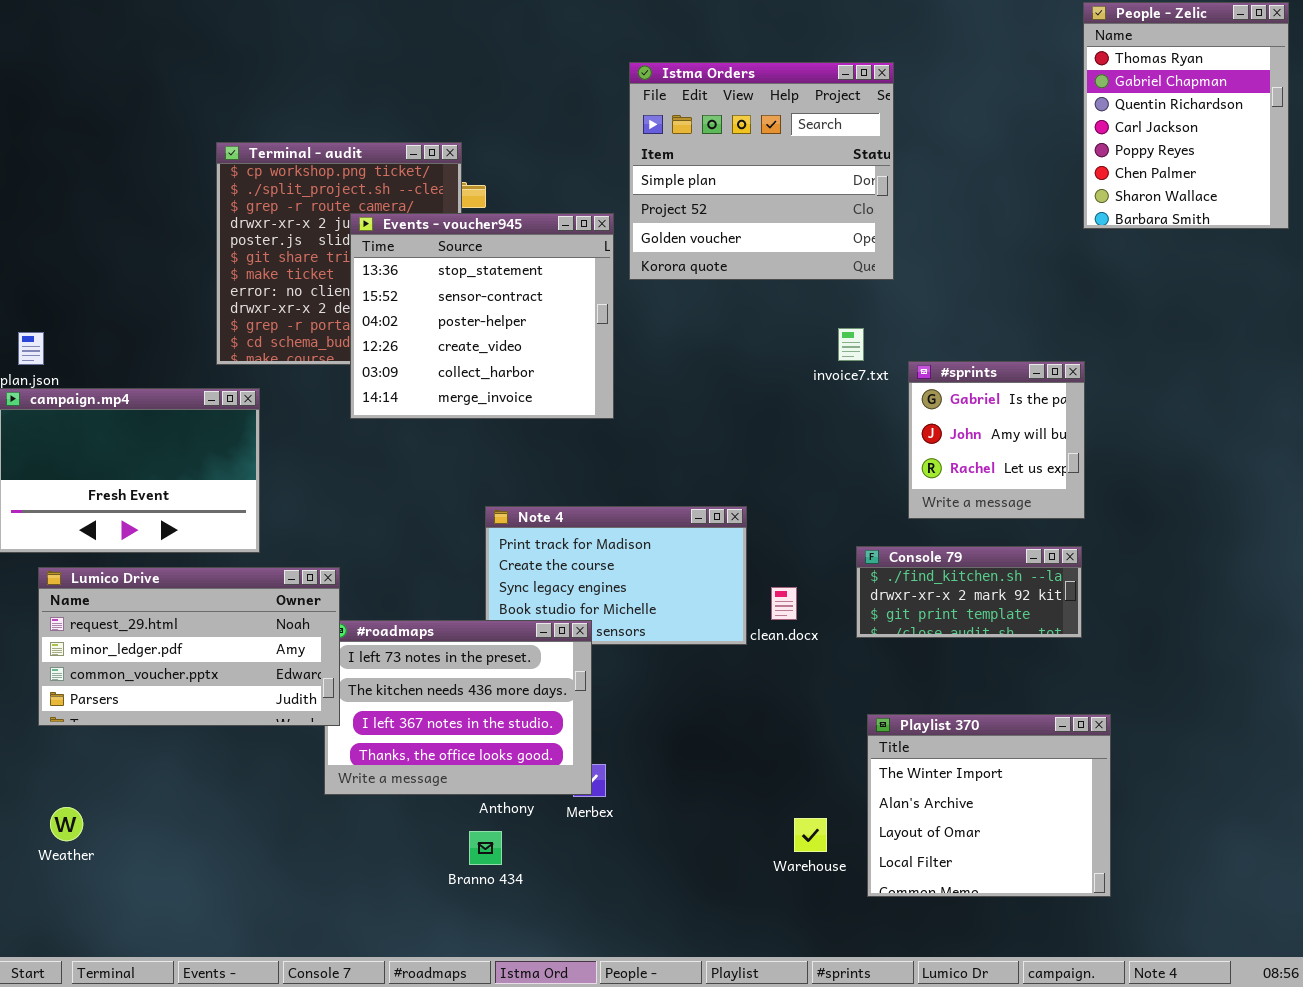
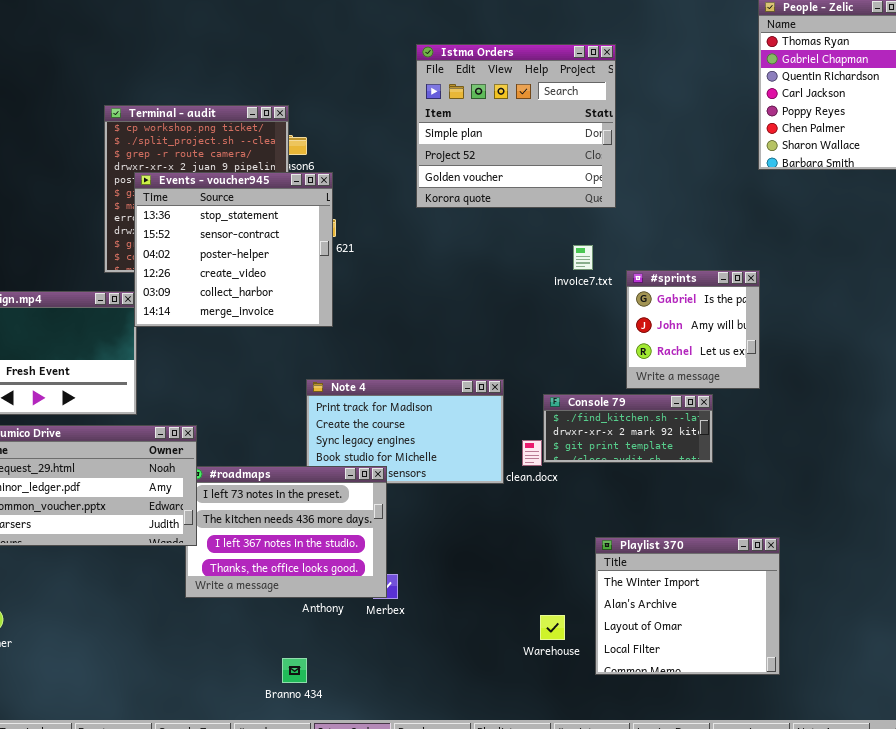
Events - voucher945: [350,213,614,419] -> [134,172,333,327], moved
Console 79: [856,546,1082,638] -> [543,394,713,463], moved
Branno 434: [469,831,502,865] -> [282,658,307,683], moved

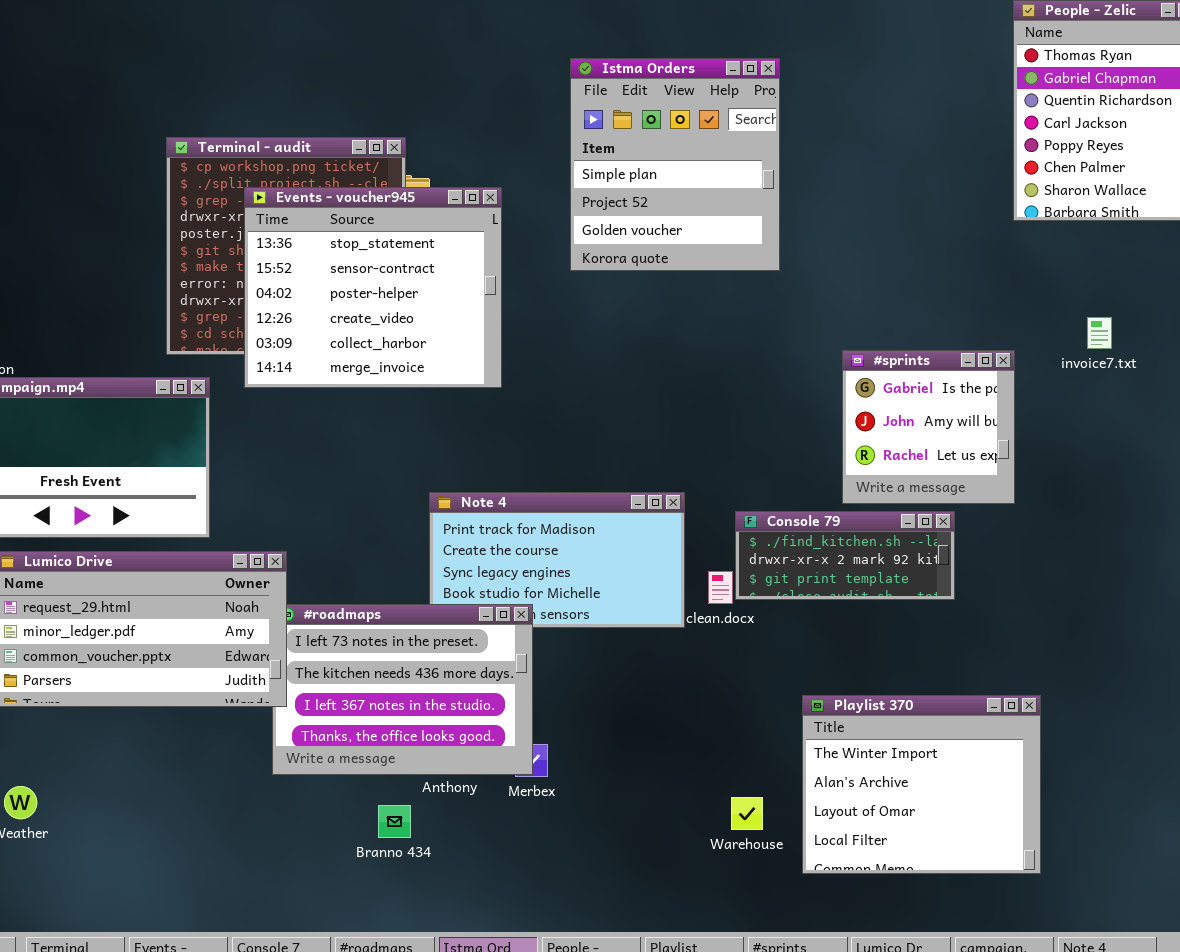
Istma Orders: [416,44,616,208] -> [570,58,780,271], resized
Events - voucher945: [134,172,333,327] -> [244,187,502,388], moved
invoice7.txt: [573,245,593,270] -> [1087,317,1112,349], moved
Branno 434: [282,658,307,683] -> [378,805,411,838], moved

